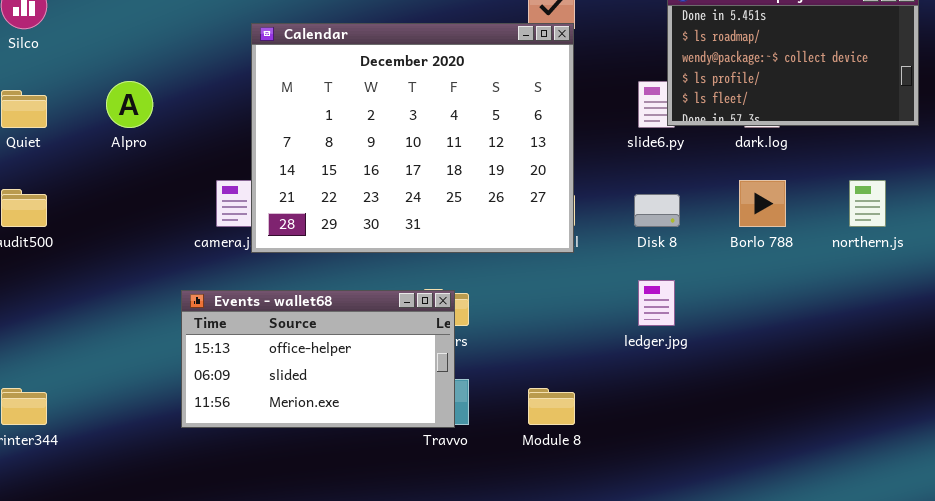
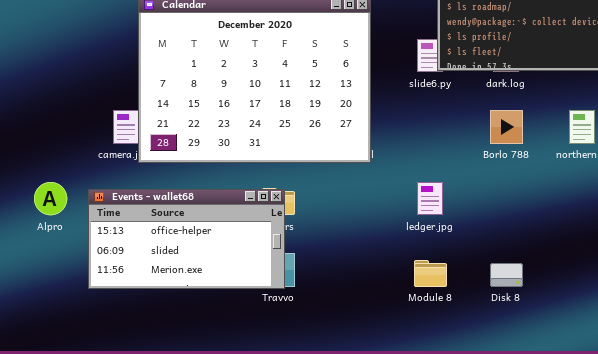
Alpro: [106,81,153,128] -> [34,182,67,215], moved
Disk 8: [634,194,680,227] -> [490,263,523,287], moved
Module 8: [528,388,575,425] -> [414,260,447,287], moved

